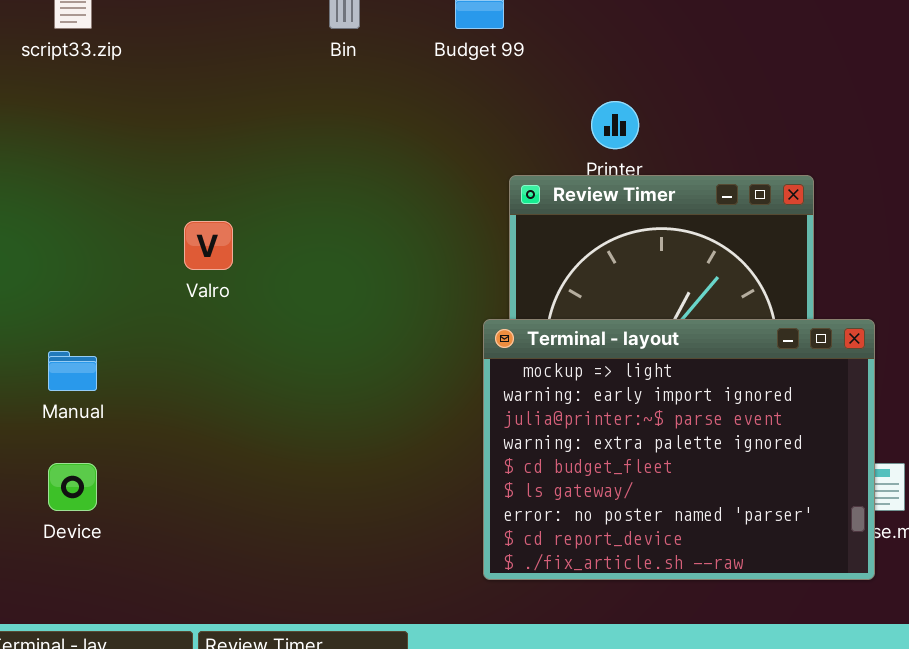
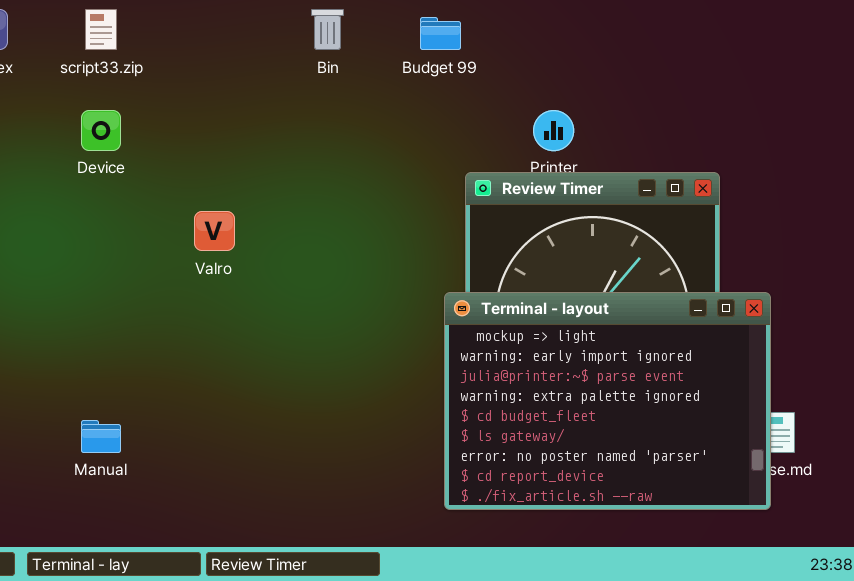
Manual: [48,351,97,391] -> [81,420,121,453], moved
Device: [48,463,97,511] -> [81,110,121,151], moved

